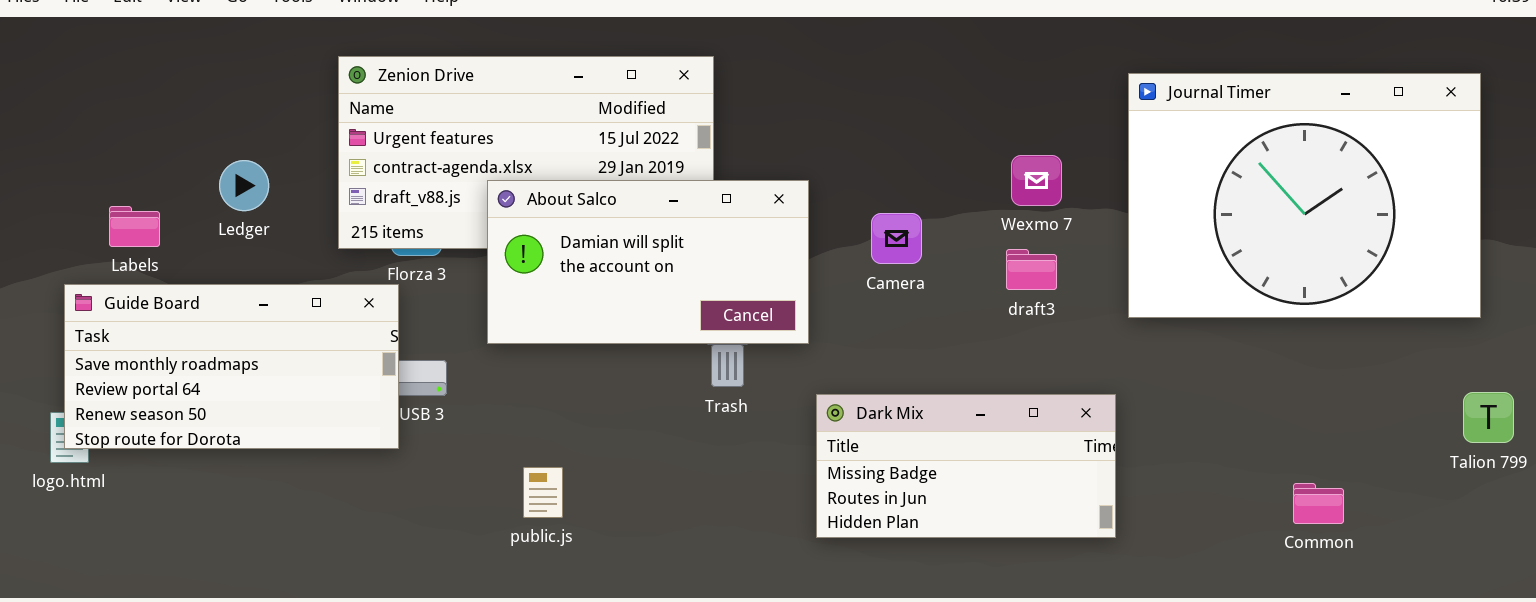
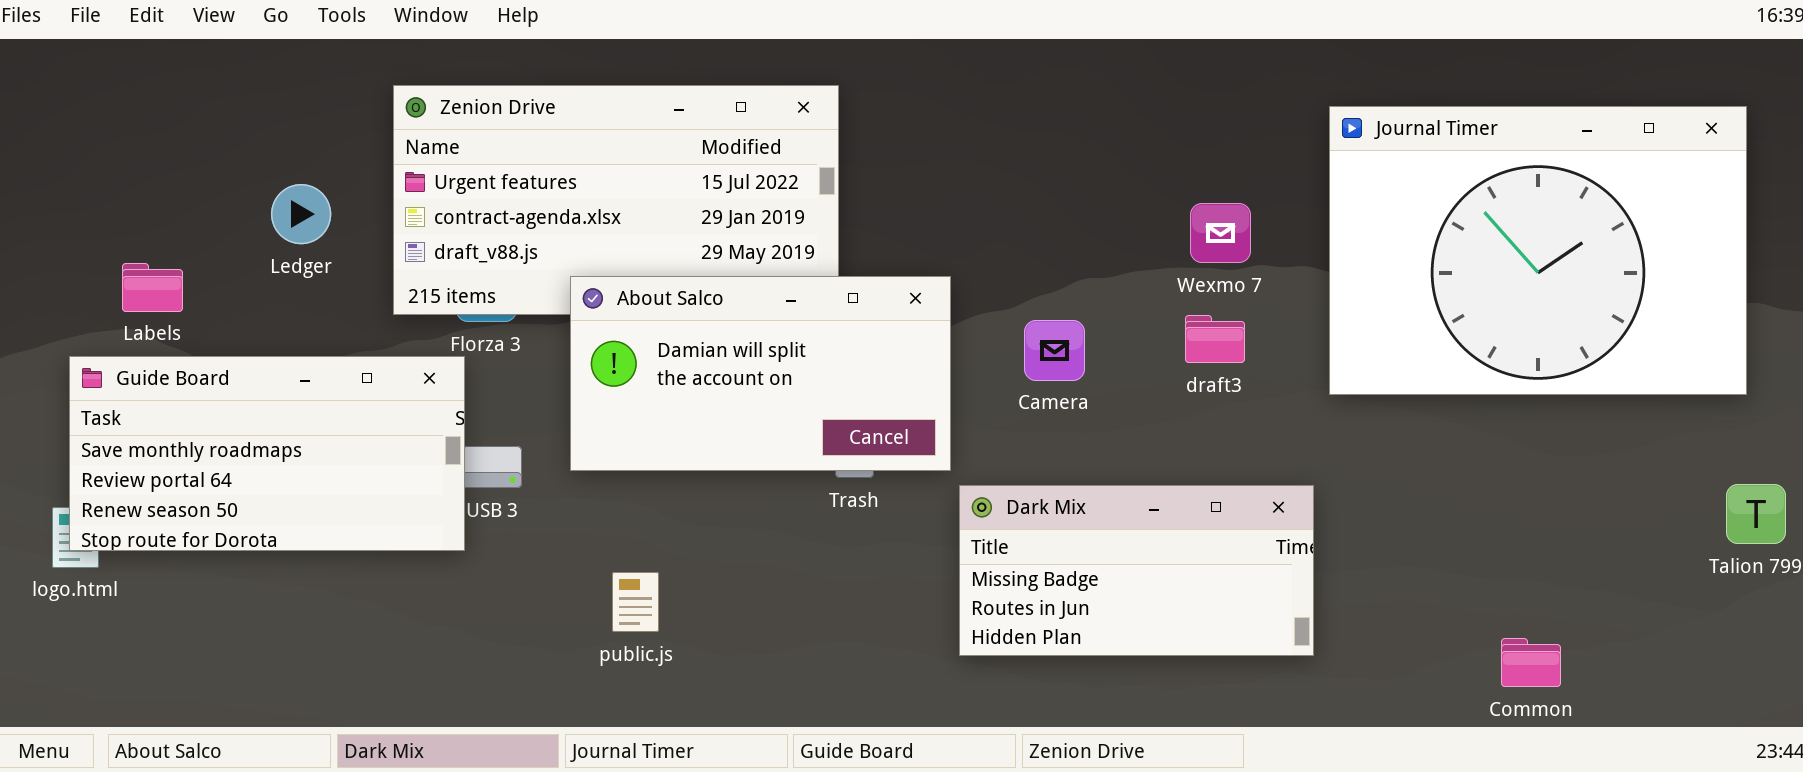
Ledger: [219,160,269,211] -> [271,184,331,244], moved
About Salco: [487,180,809,344] -> [570,276,951,471], moved
Camera: [871,213,922,264] -> [1024,320,1085,381], moved
Common: [1293,483,1344,524] -> [1501,638,1561,687], moved

